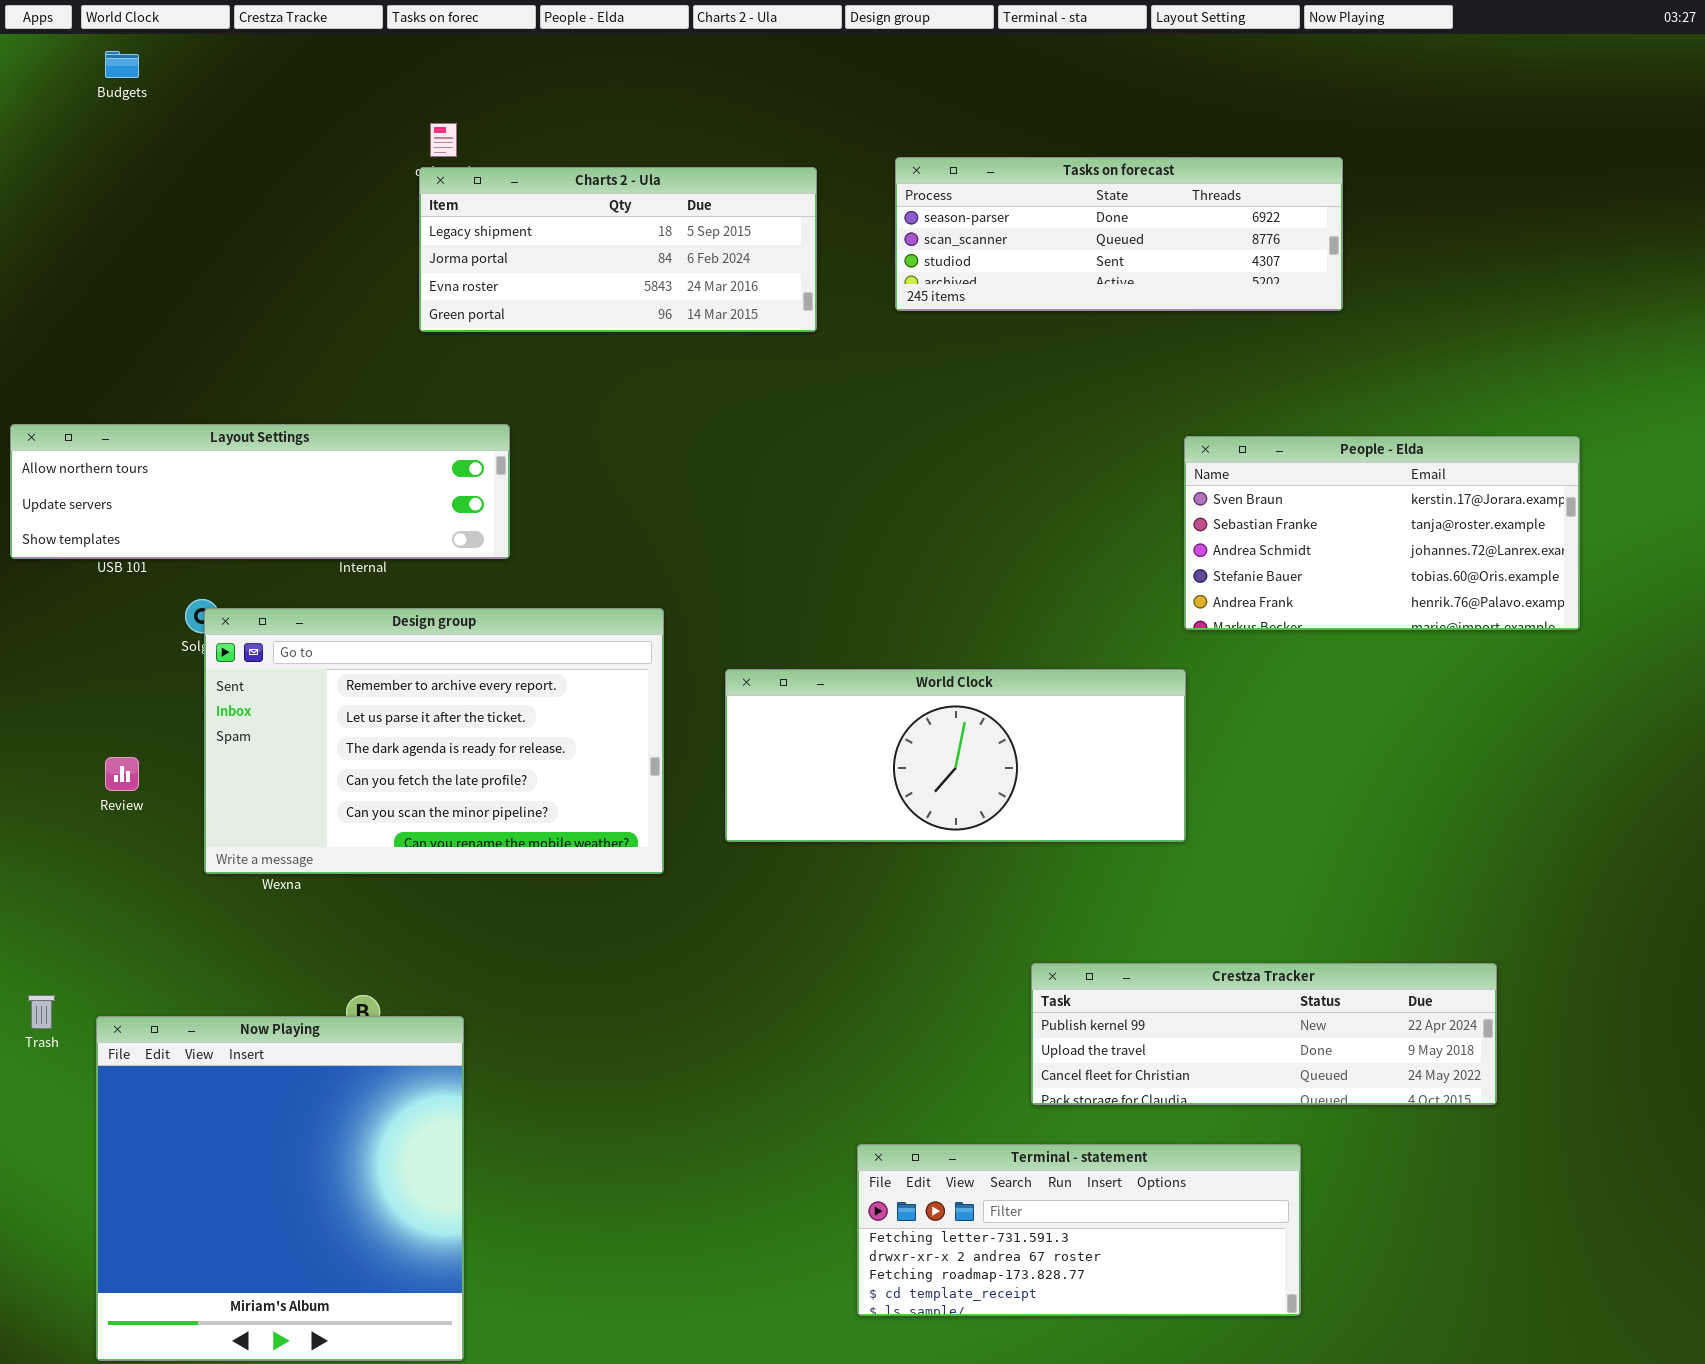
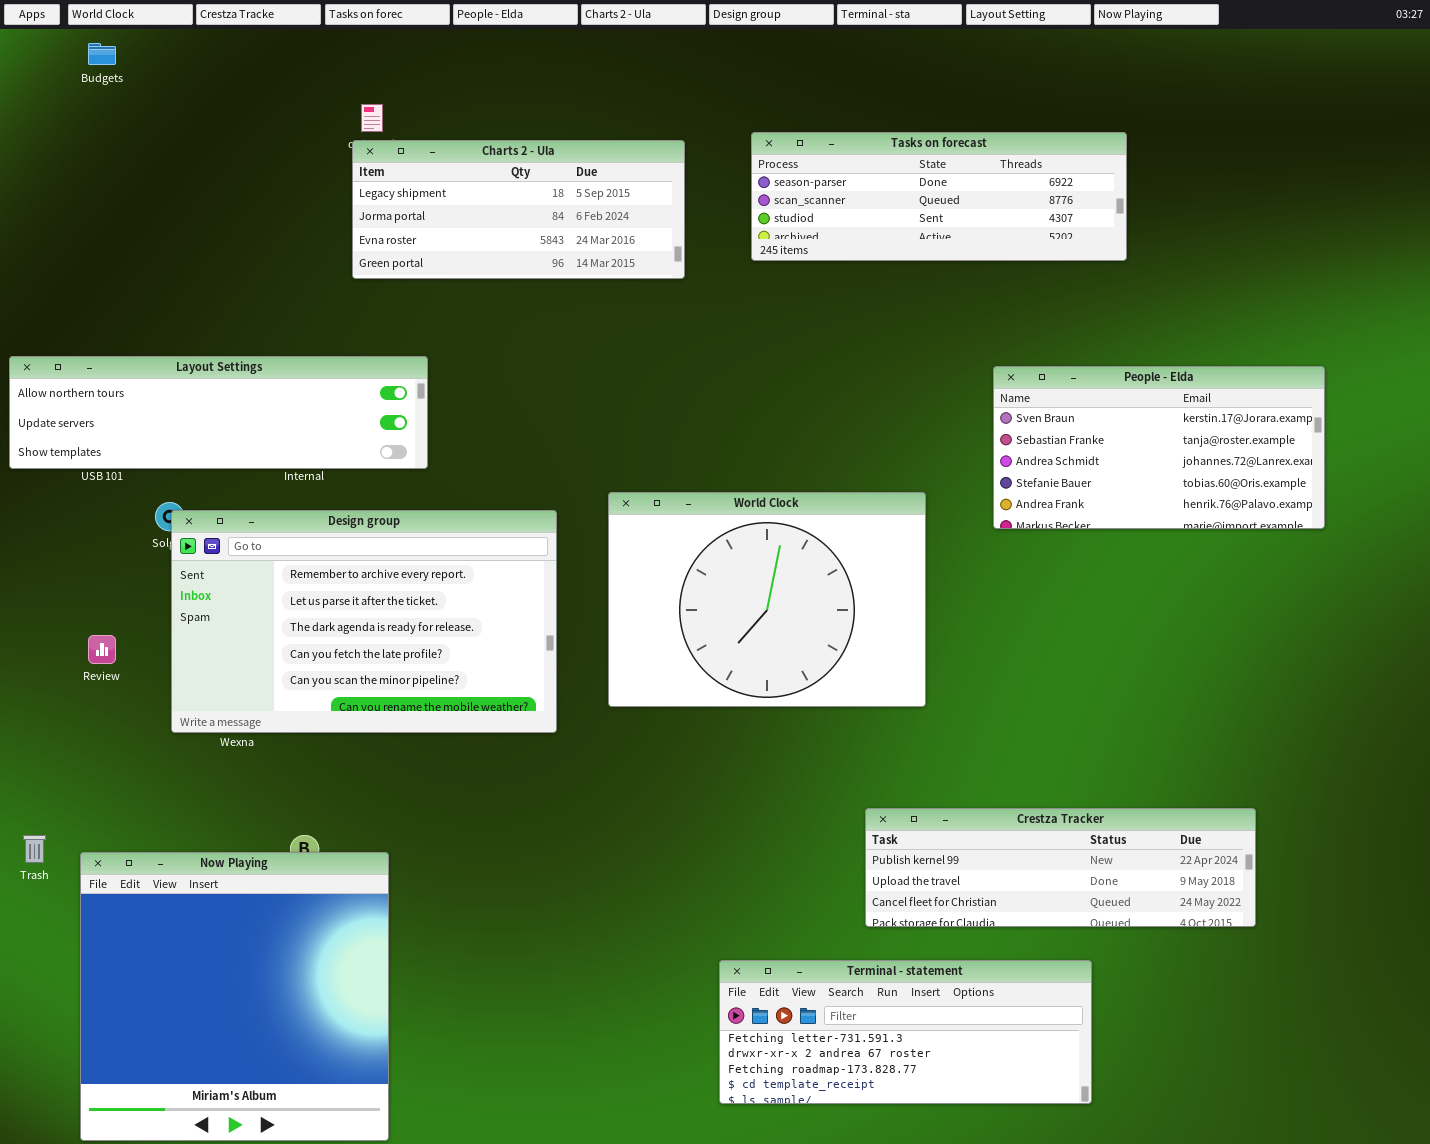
World Clock: [725,669,1186,842] -> [608,492,926,707], resized

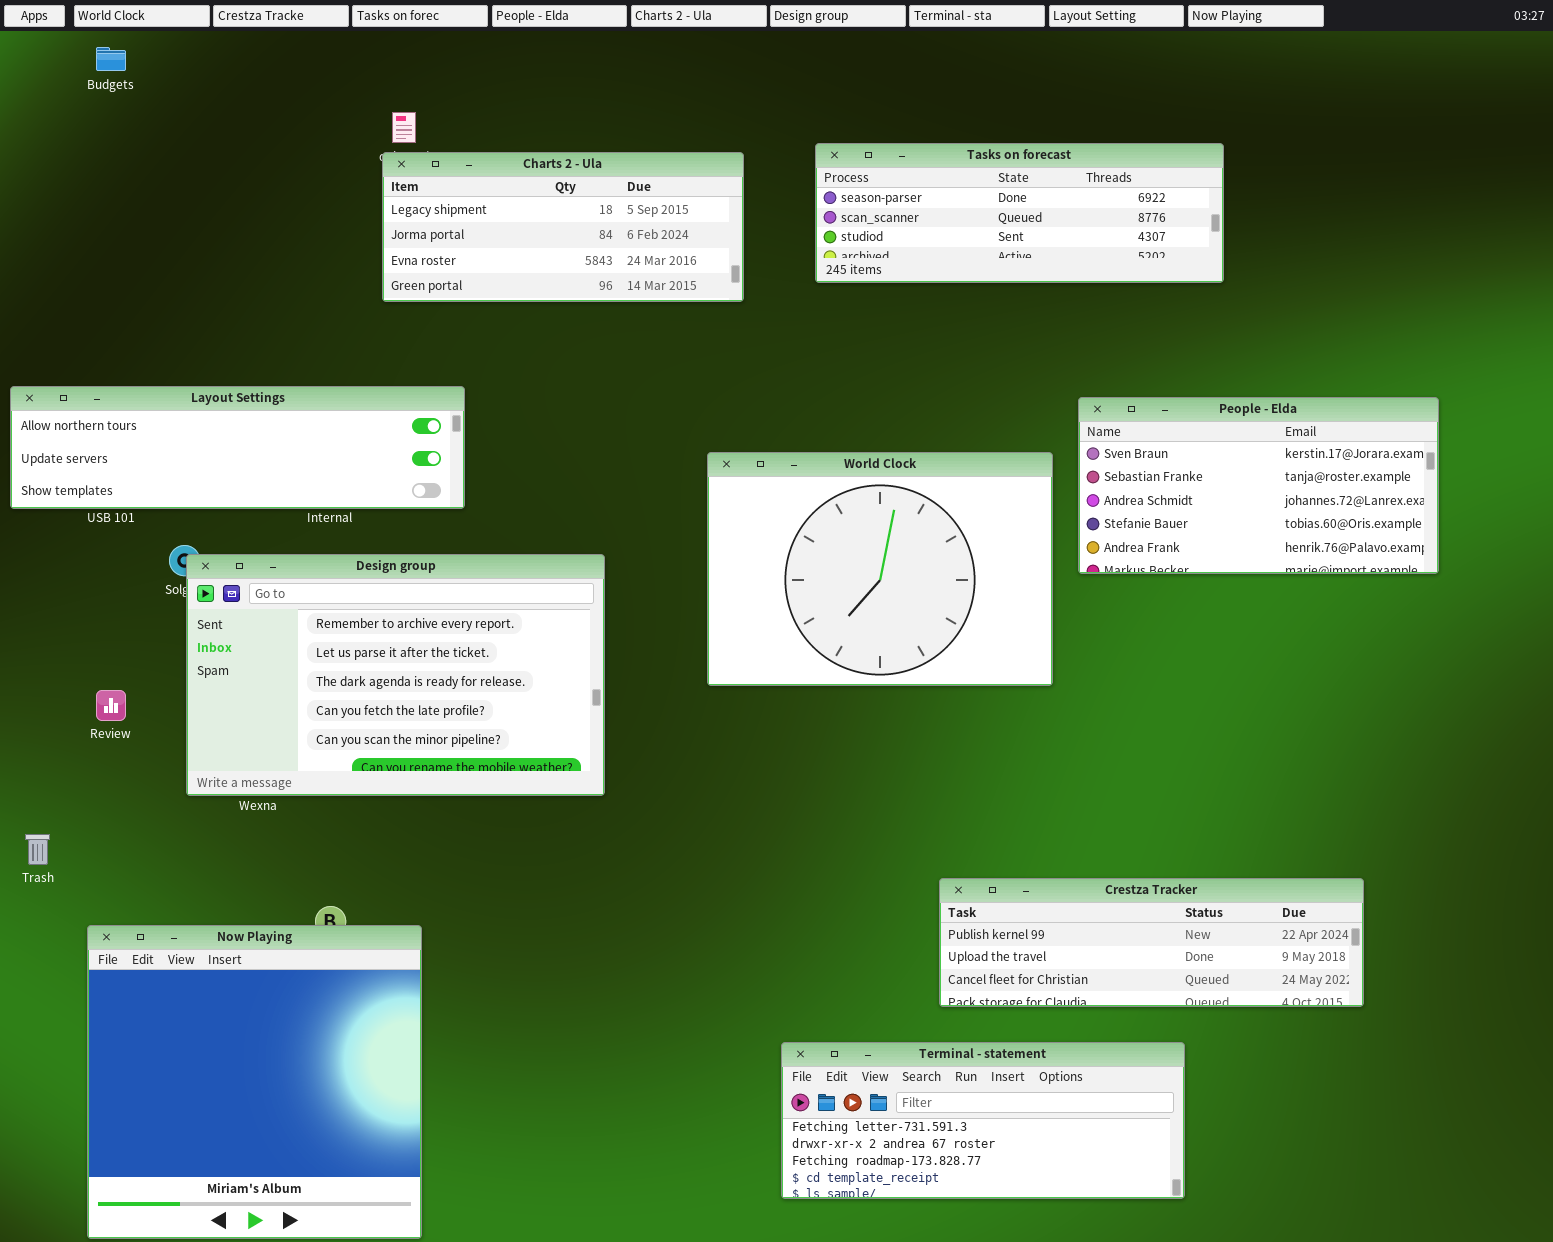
World Clock: [608,492,926,707] -> [707,452,1053,686], moved
Trash: [23,835,46,863] -> [25,834,50,865], moved

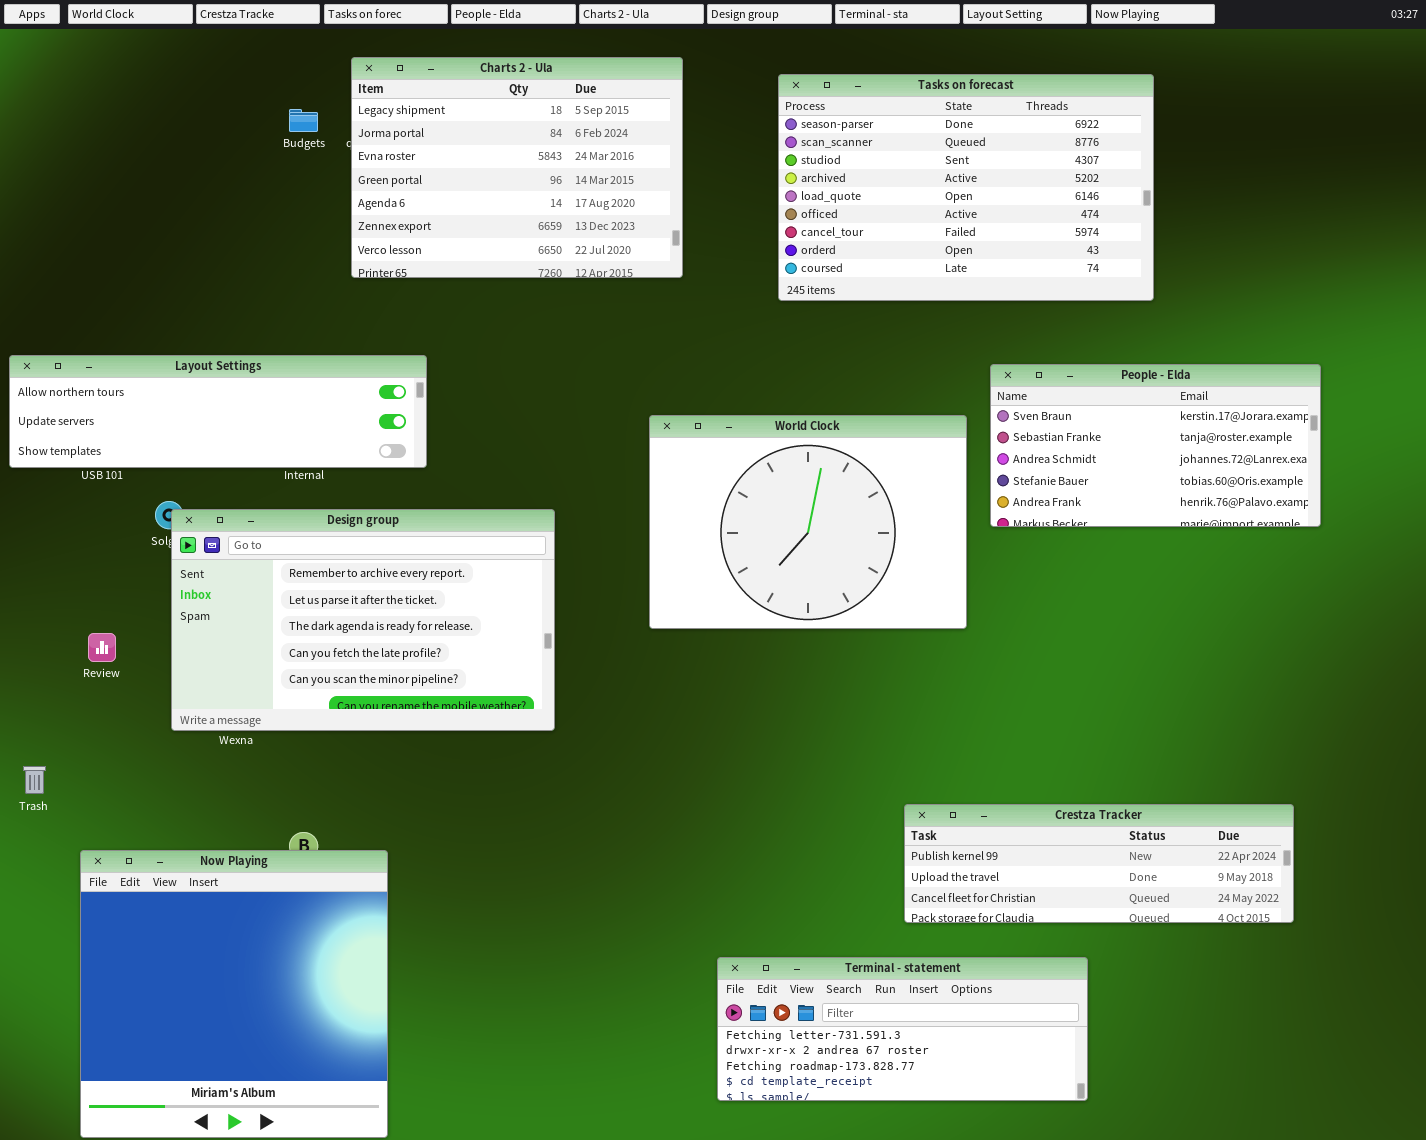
Budgets: [96,47,126,71] -> [289,109,318,132], moved
Tasks on forecast: [815,143,1224,283] -> [778,74,1154,301], moved, resized
Charts 2 - Ula: [382,152,744,302] -> [351,57,683,278], resized
Crestza Tracker: [939,878,1364,1007] -> [904,804,1294,923], moved

